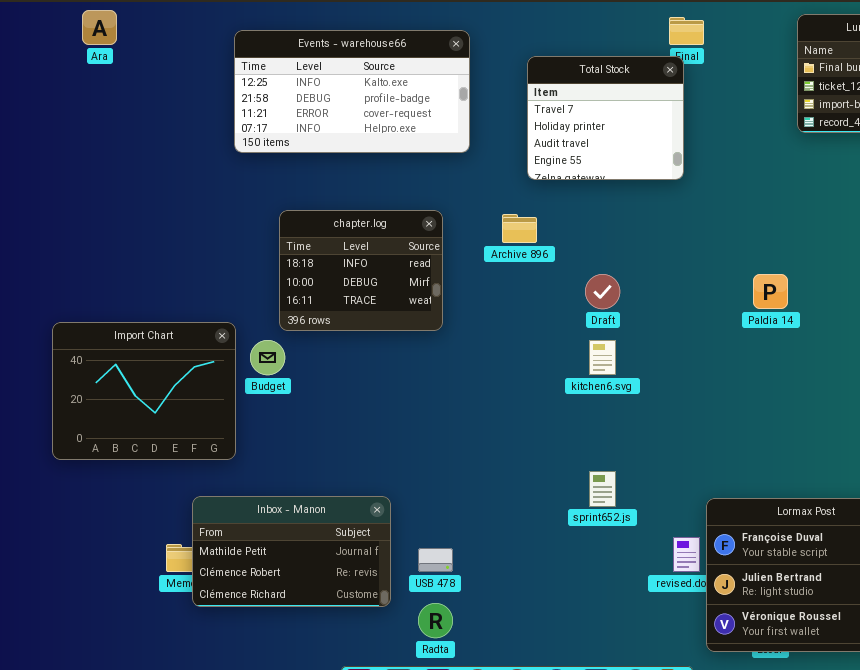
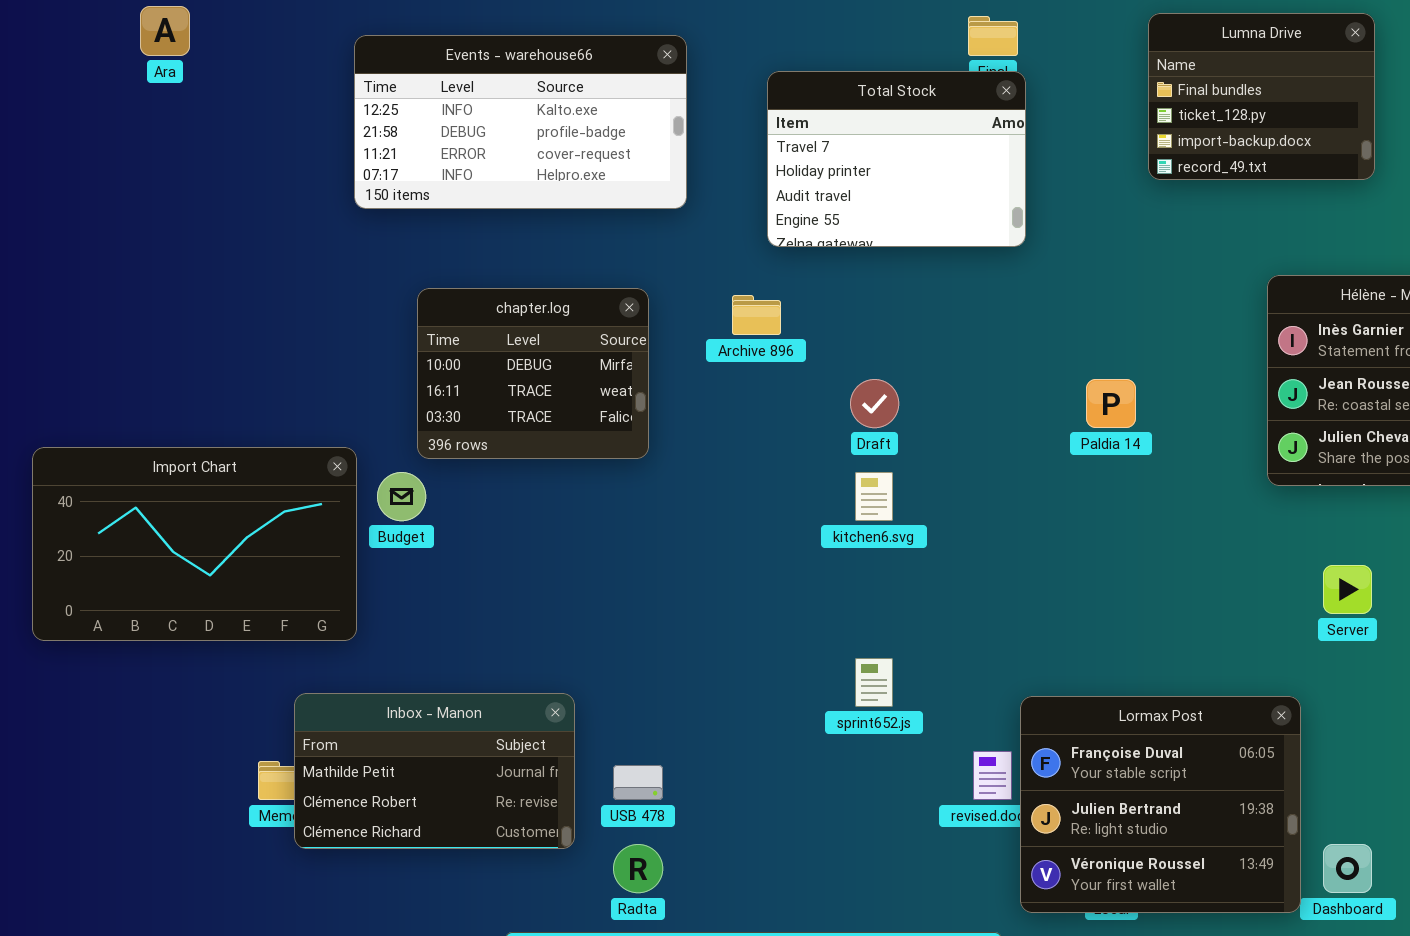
Total Stock: [527,56,684,180] -> [767,71,1026,247], resized
chapter.log: [279,210,443,331] -> [417,288,649,459], scrolled down 1 row
Import Chart: [52,322,236,460] -> [32,447,357,641], resized

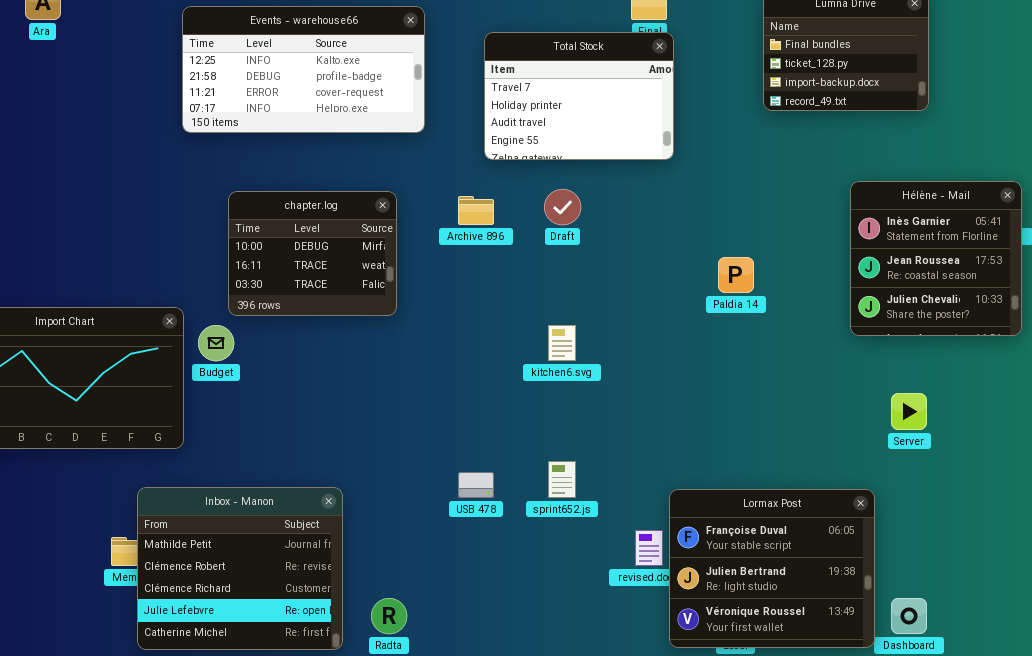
Draft: [850,379,899,428] -> [544,189,581,225], moved
Inbox - Manon: [294,693,575,849] -> [137,487,343,650], resized
USB 478: [613,765,663,800] -> [458,472,494,498], moved

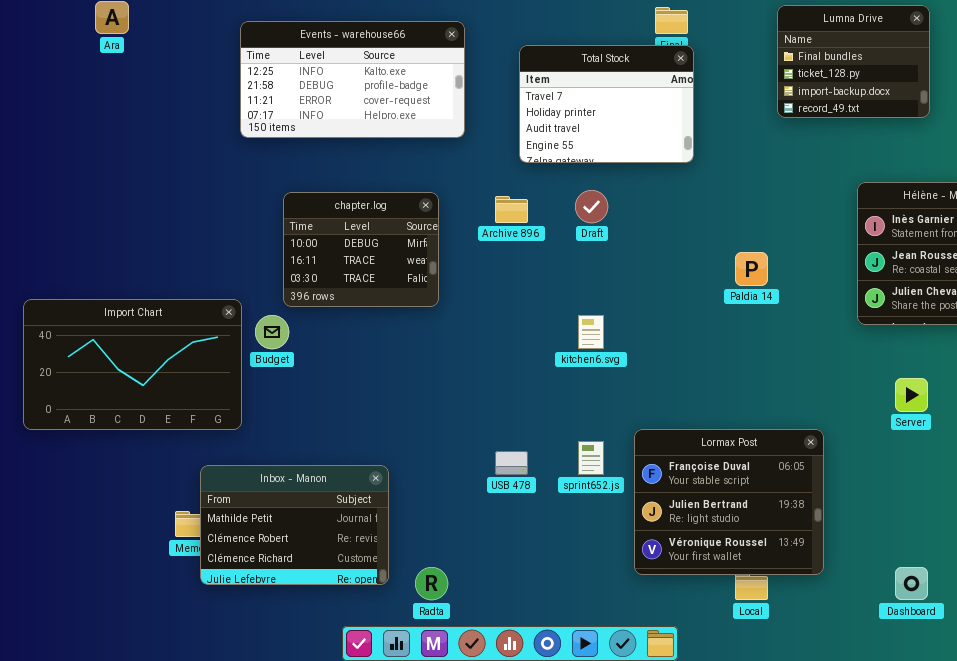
Inbox - Manon: [137,487,343,650] -> [200,465,389,585], resized
Lormax Post: [669,489,875,648] -> [634,429,824,575], moved

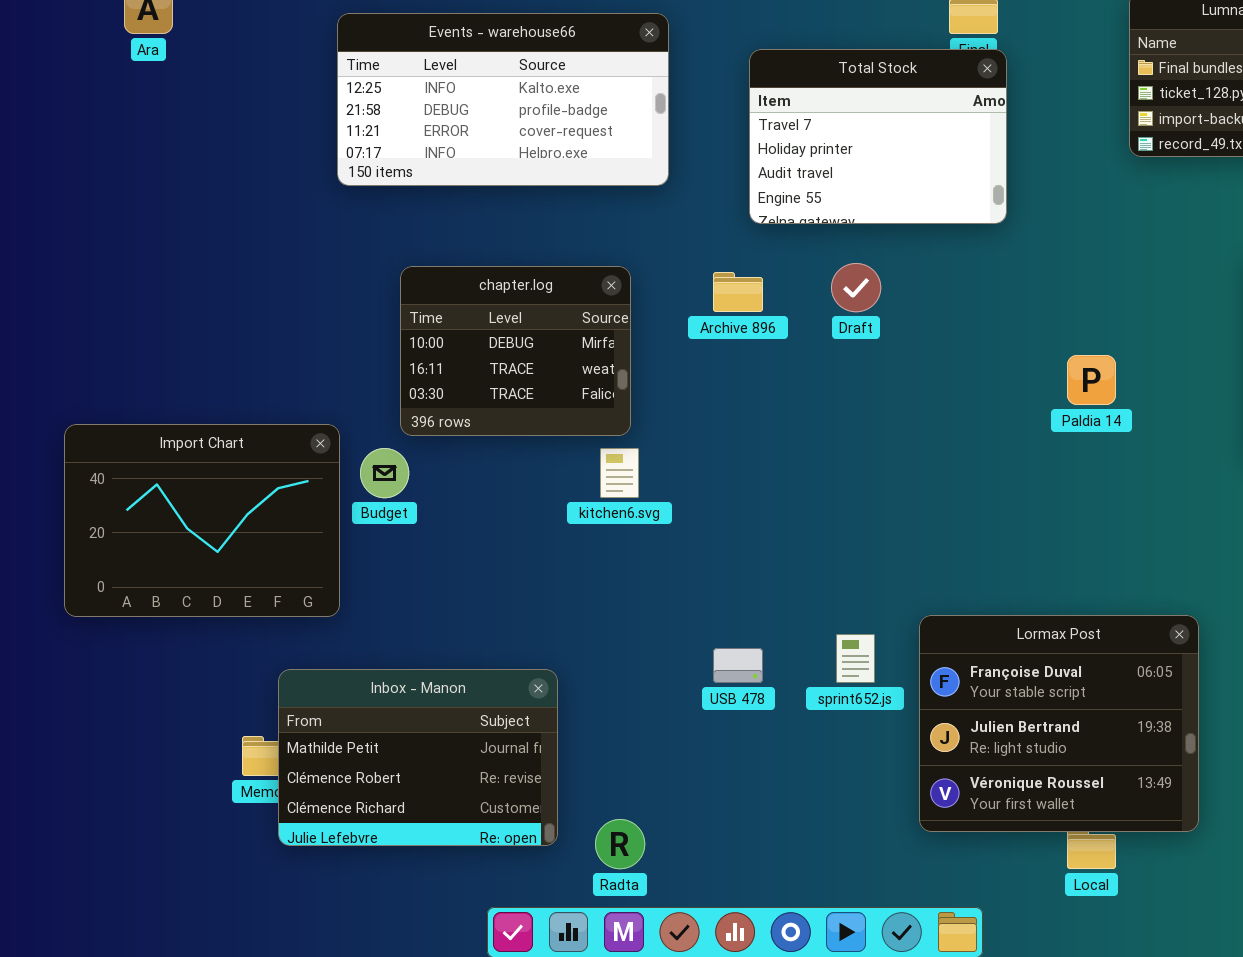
Import Chart: [23,299,242,430] -> [64,424,340,617], resized
kitchen6.svg: [578,315,604,349] -> [600,448,639,498], moved

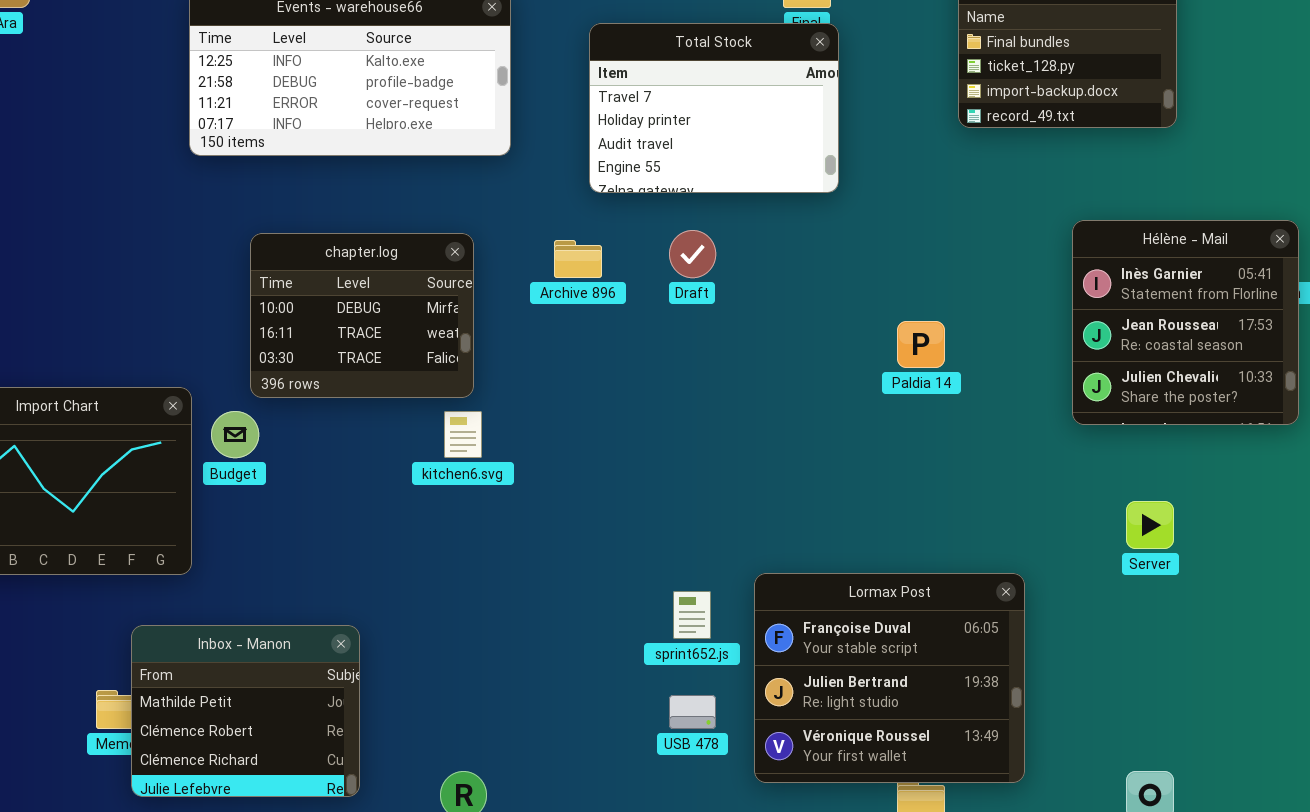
USB 478: [713,648,763,683] -> [669,695,716,729], moved
Inbox - Manon: [278,669,558,846] -> [131,625,360,797], resized

